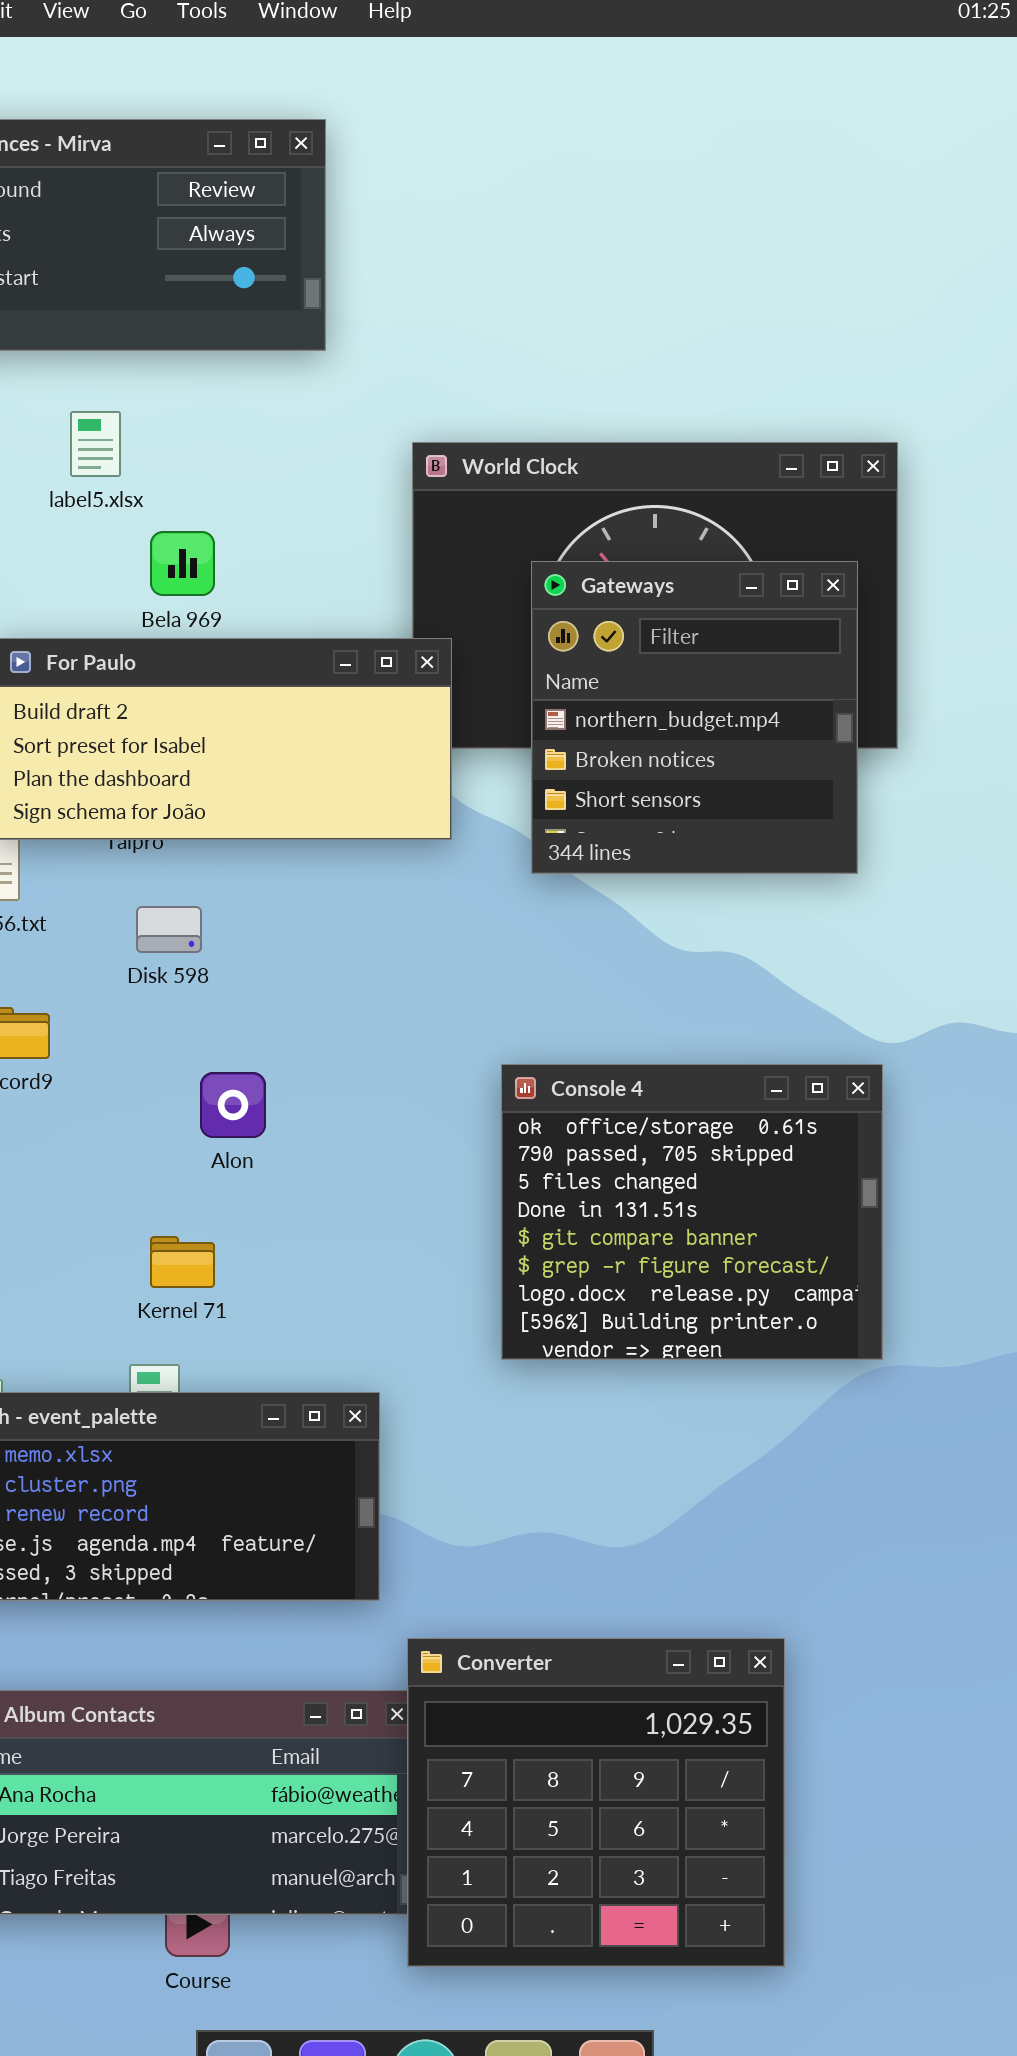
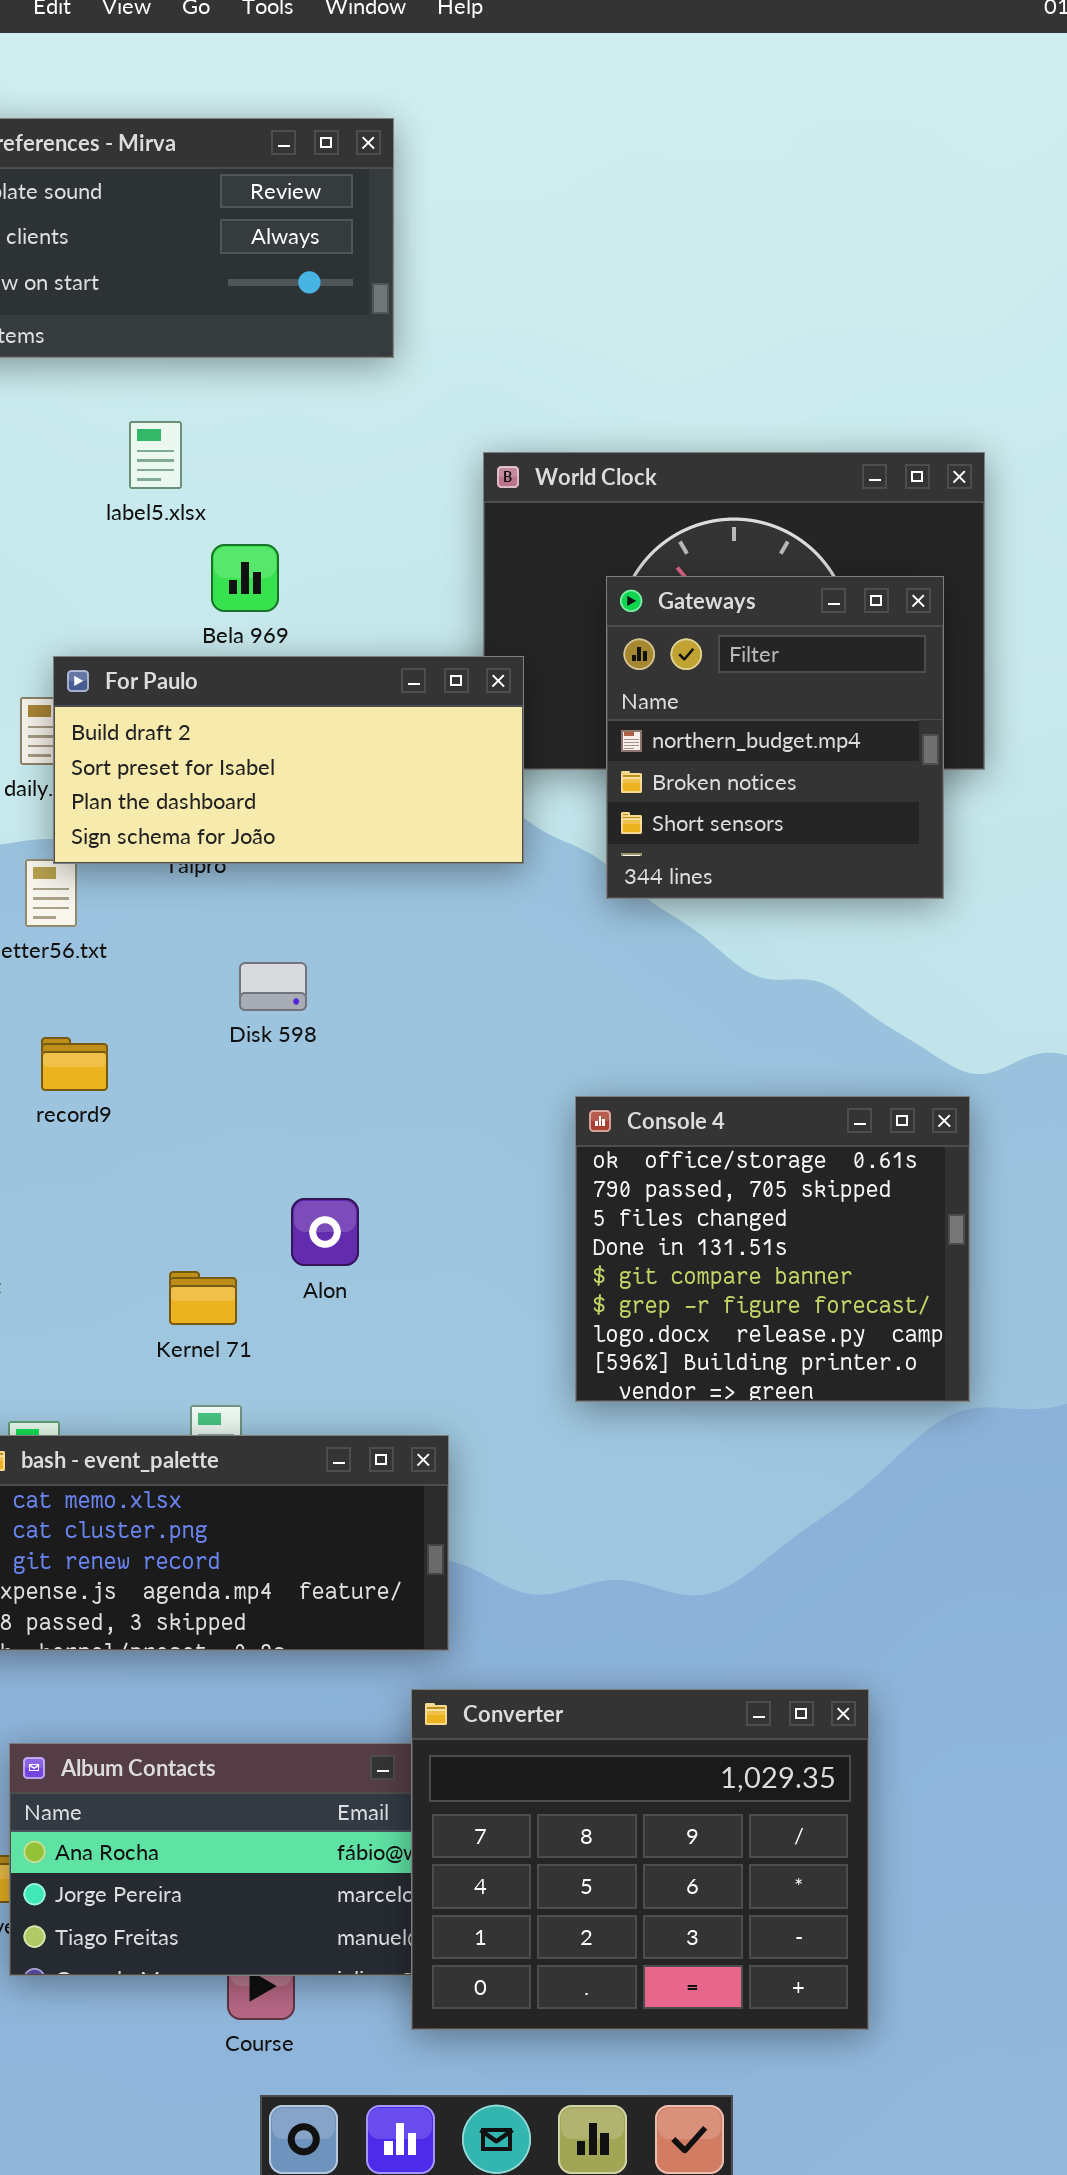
Disk 598: [136,906,202,953] -> [239,962,307,1011], moved
Alon: [200,1072,266,1138] -> [291,1198,359,1266], moved
Kernel 71: [150,1236,215,1288] -> [169,1271,237,1325], moved
Converter: [407,1638,785,1967] -> [411,1689,869,2030], resized

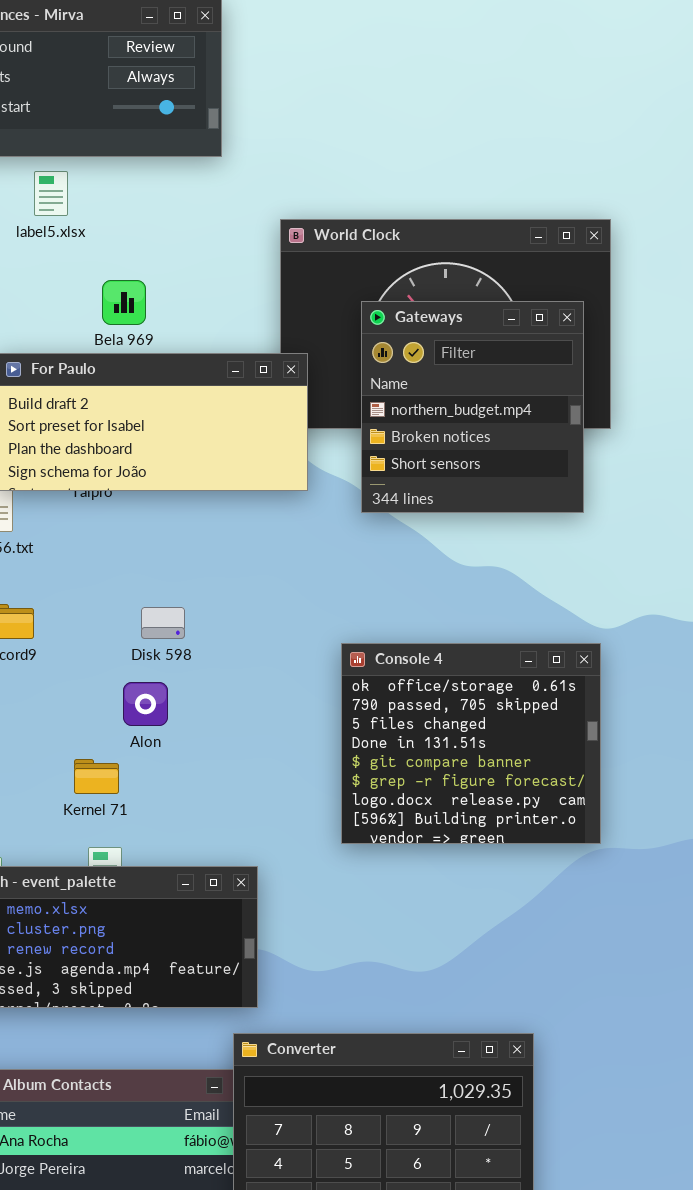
label5.xlsx: [129,421,182,489] -> [34,171,68,216], moved
Disk 598: [239,962,307,1011] -> [141,607,185,639], moved
Alon: [291,1198,359,1266] -> [123,682,168,726], moved

